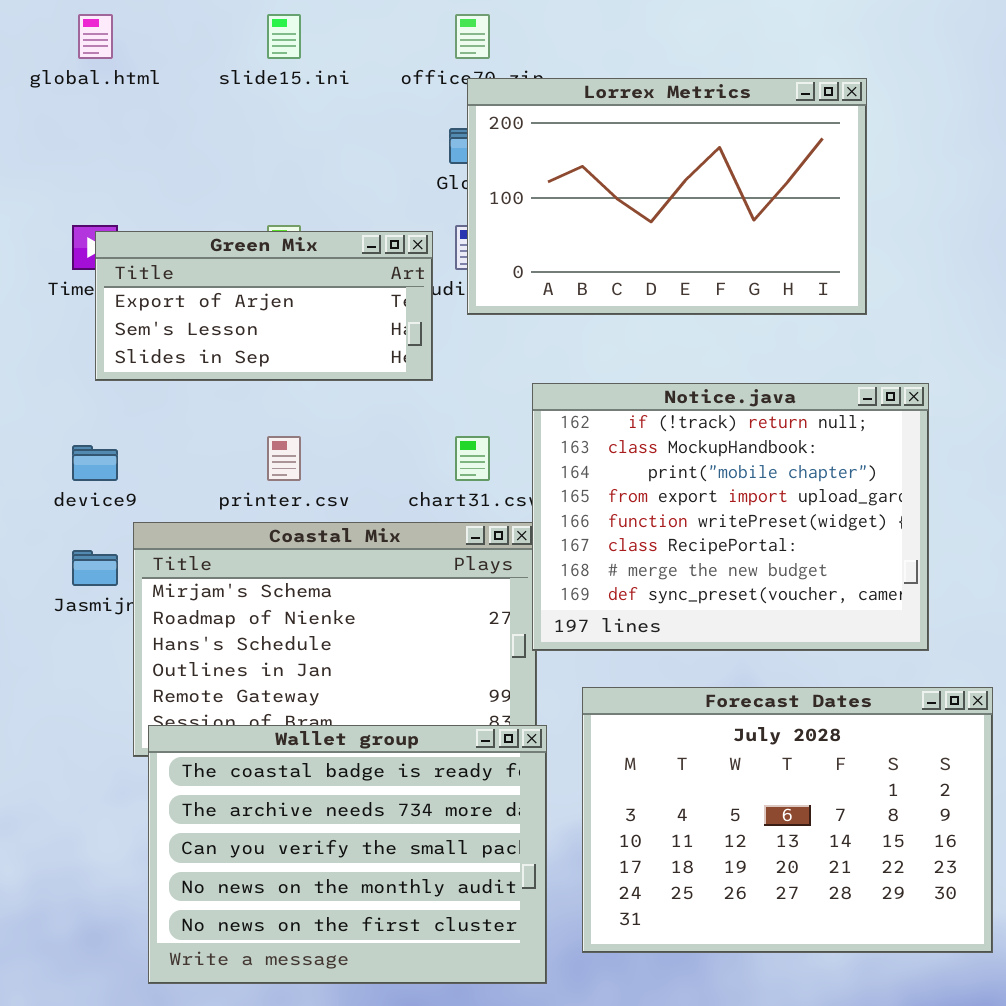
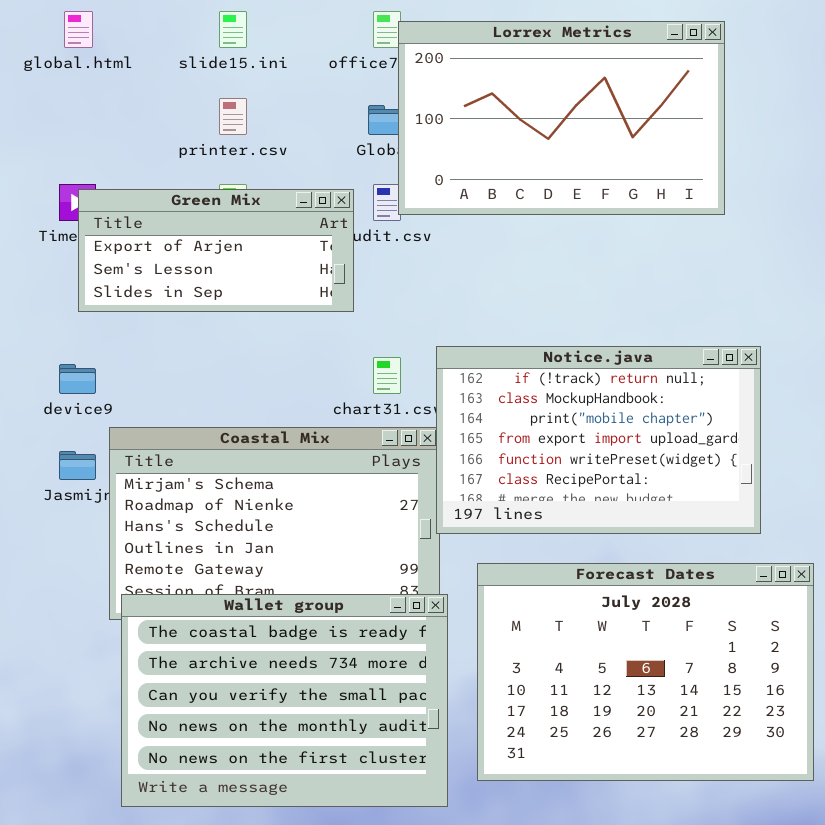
Lorrex Metrics: [467,78,867,315] -> [398,21,725,215], moved
Notice.java: [532,383,929,651] -> [436,346,761,534], resized
printer.csv: [267,436,301,481] -> [219,98,247,135], moved

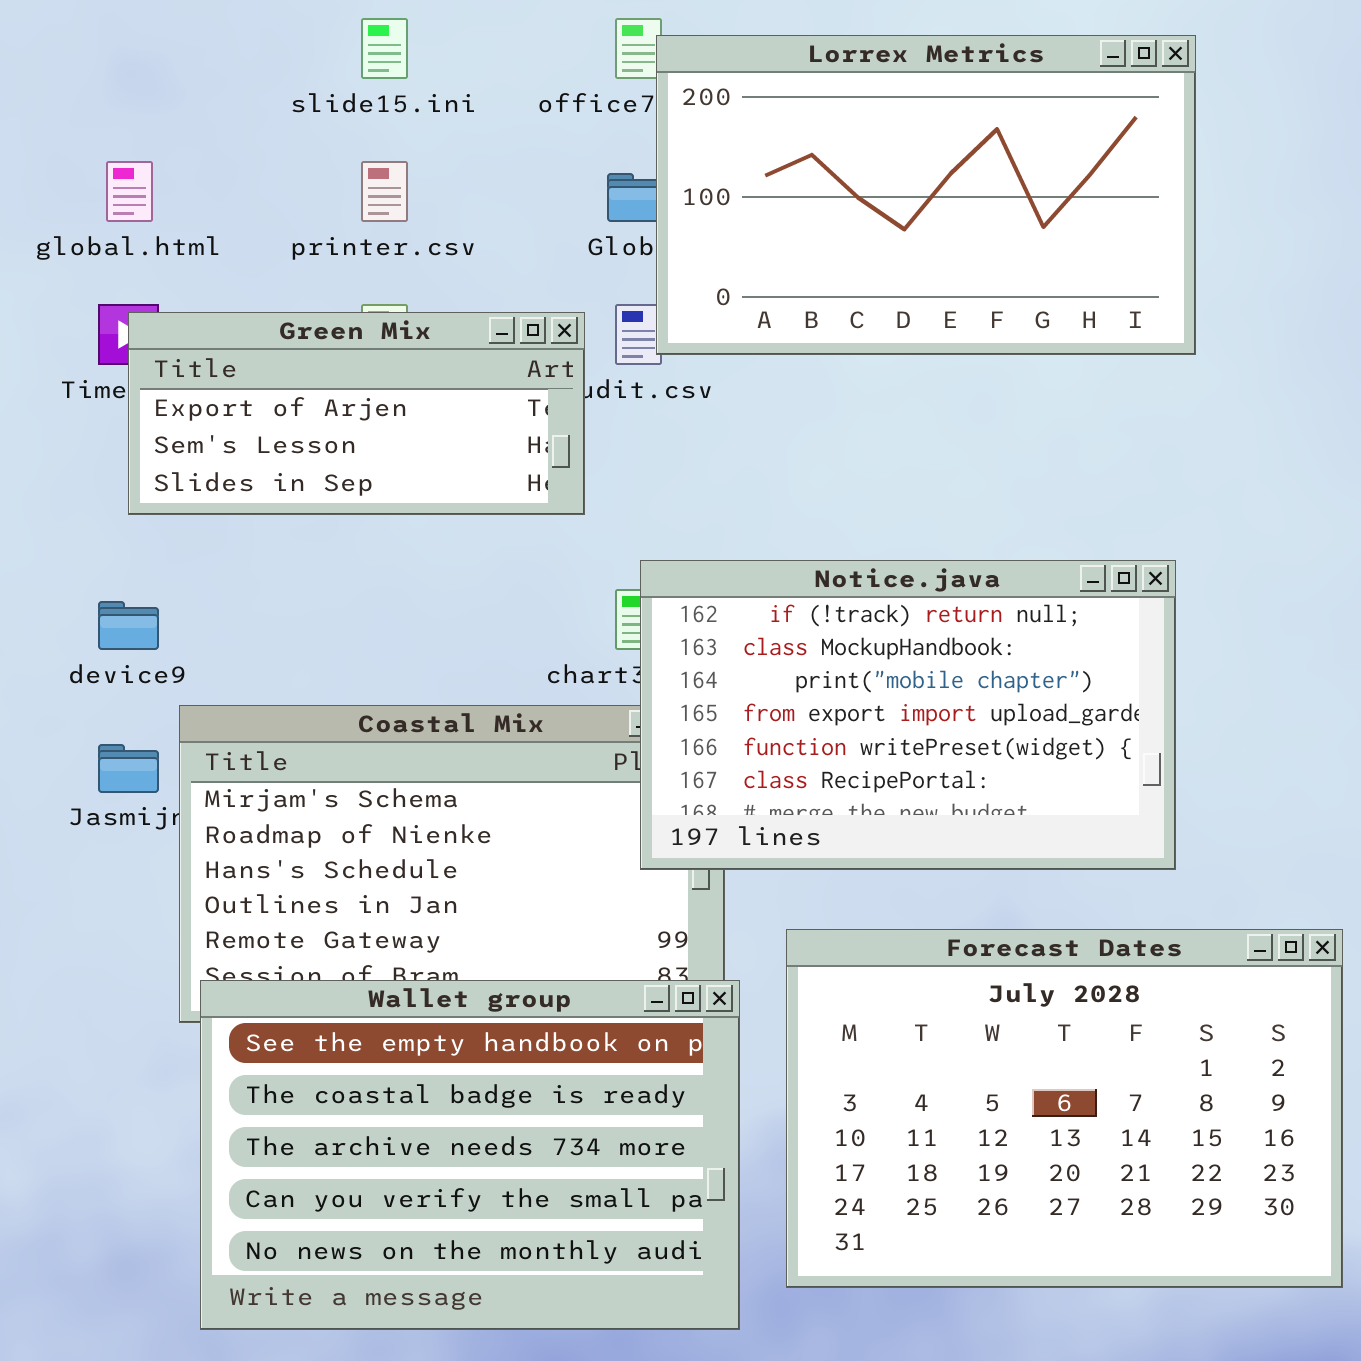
global.html: [64,11,93,48] -> [106,161,153,222], moved
Notice.java: [436,346,761,534] -> [640,560,1176,870], moved
Wallet group: [121,594,448,807] -> [200,980,740,1330], scrolled up 1 row

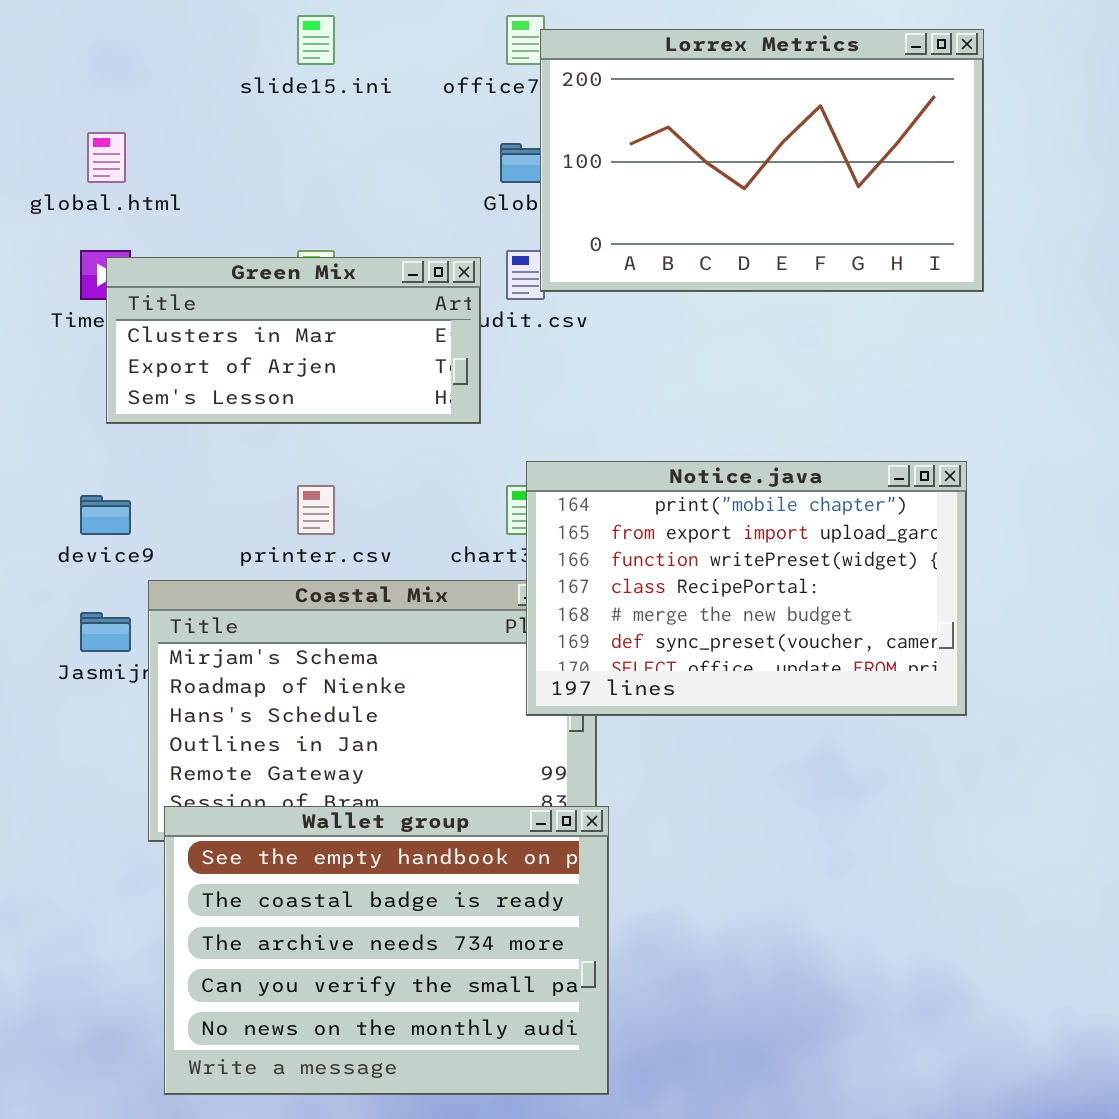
printer.csv: [361,161,408,222] -> [297,485,335,535], moved
Green Mix: [128,312,585,515] -> [106,257,481,424], scrolled up 1 row
Notice.java: [640,560,1176,870] -> [526,461,967,716], scrolled down 2 rows
Forecast Dates: [786,929,1343,1288] -> none, closed

